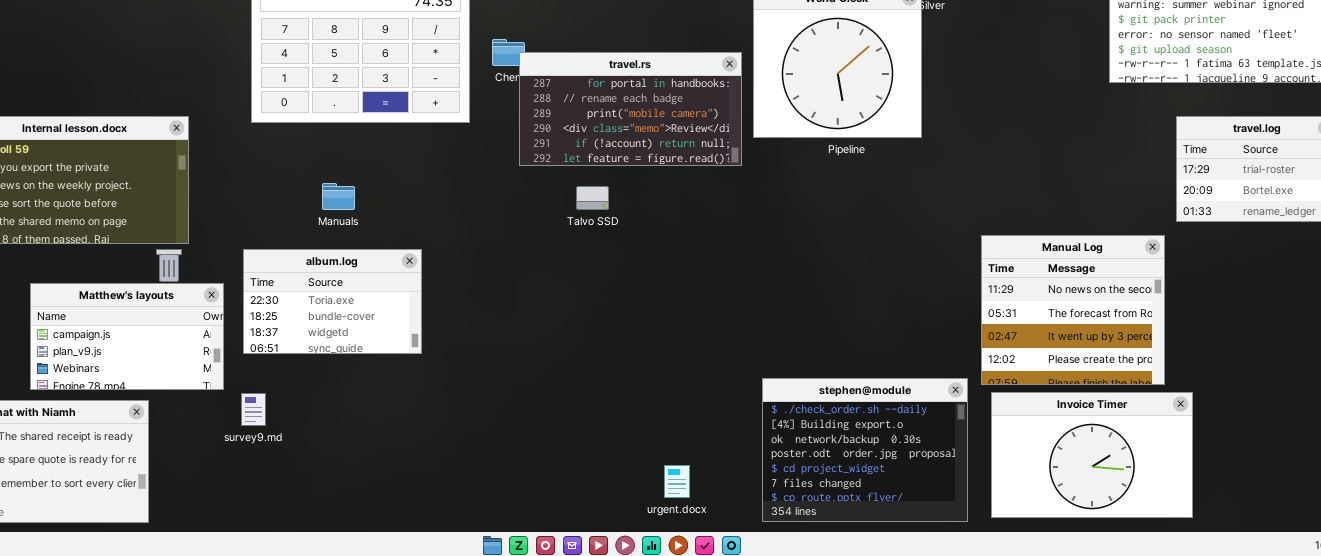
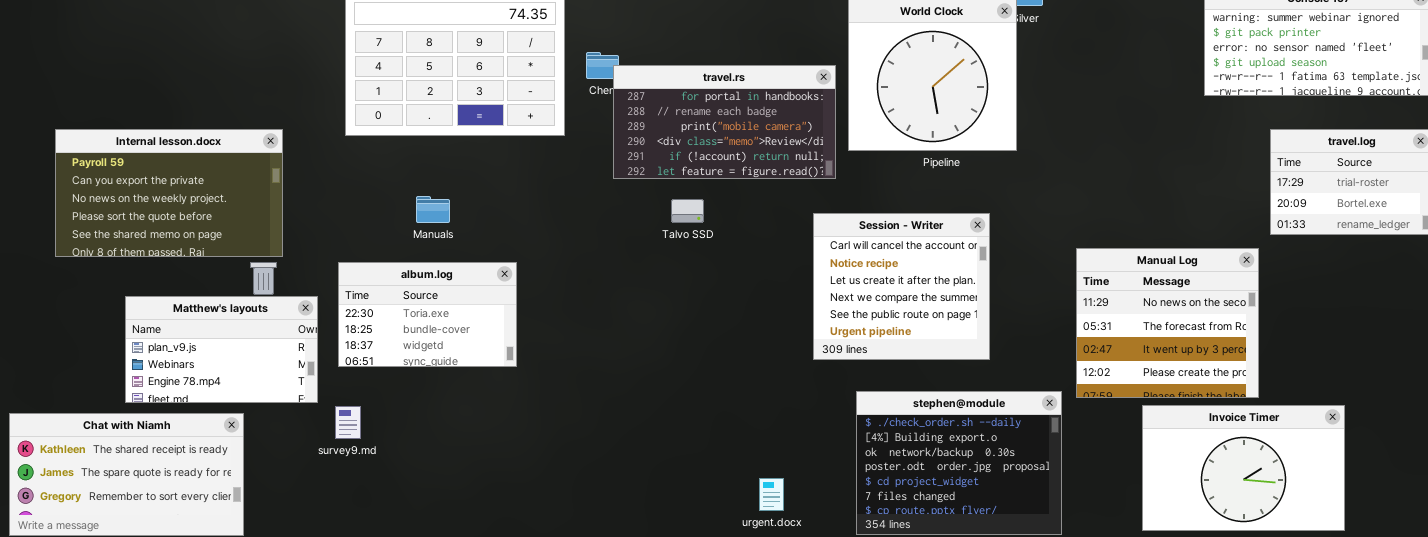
Session - Writer: none -> [813,213,990,360], opened
Matthew's layouts: [30,283,224,390] -> [125,296,318,403], scrolled down 1 row
Invoice Timer: [991,392,1193,518] -> [1142,405,1345,531], moved

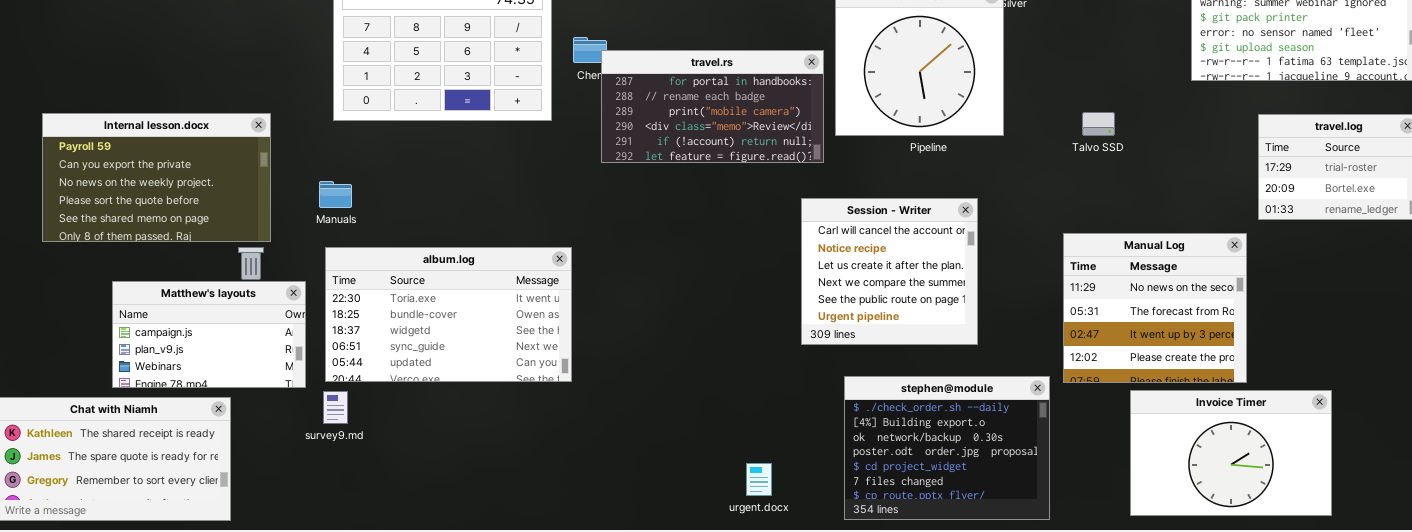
Manuals: [416,196,450,223] -> [319,181,352,208], moved
Talvo SSD: [671,199,704,223] -> [1082,112,1115,136], moved
album.log: [338,262,517,367] -> [325,247,572,382], resized
Matthew's layouts: [125,296,318,403] -> [112,281,306,388], scrolled up 1 row

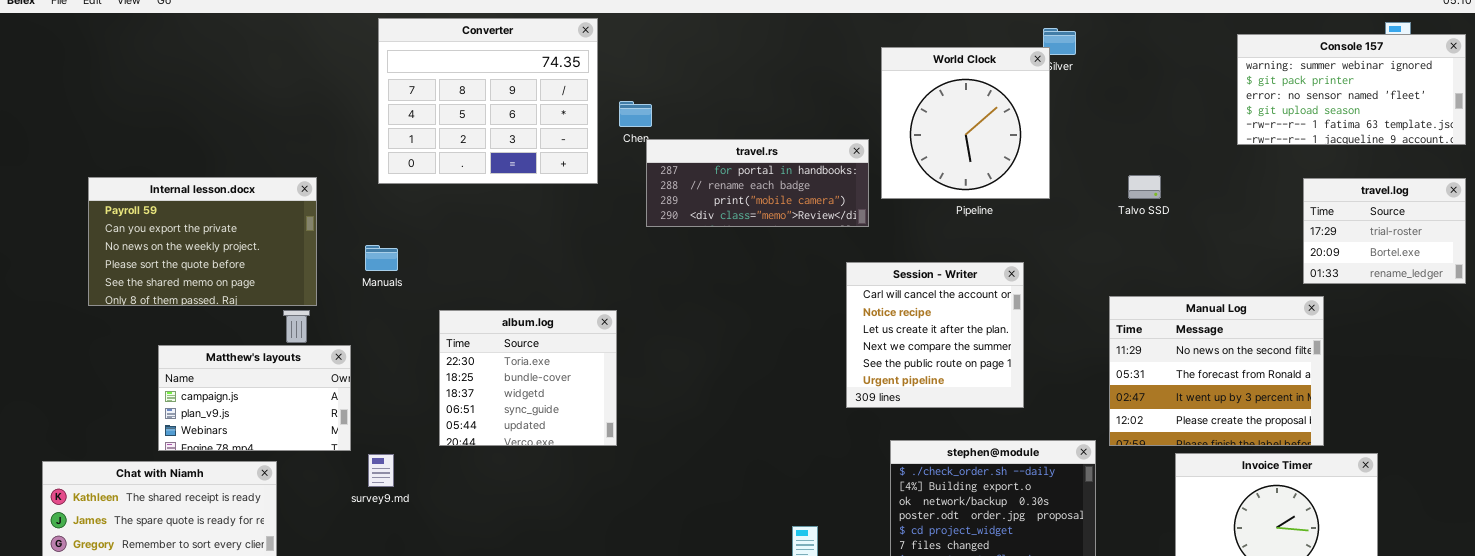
travel.rs: [601,50,824,163] -> [646,139,869,227], resized
Manual Log: [1063,233,1247,383] -> [1109,296,1324,446], resized
album.log: [325,247,572,382] -> [439,310,617,446], resized

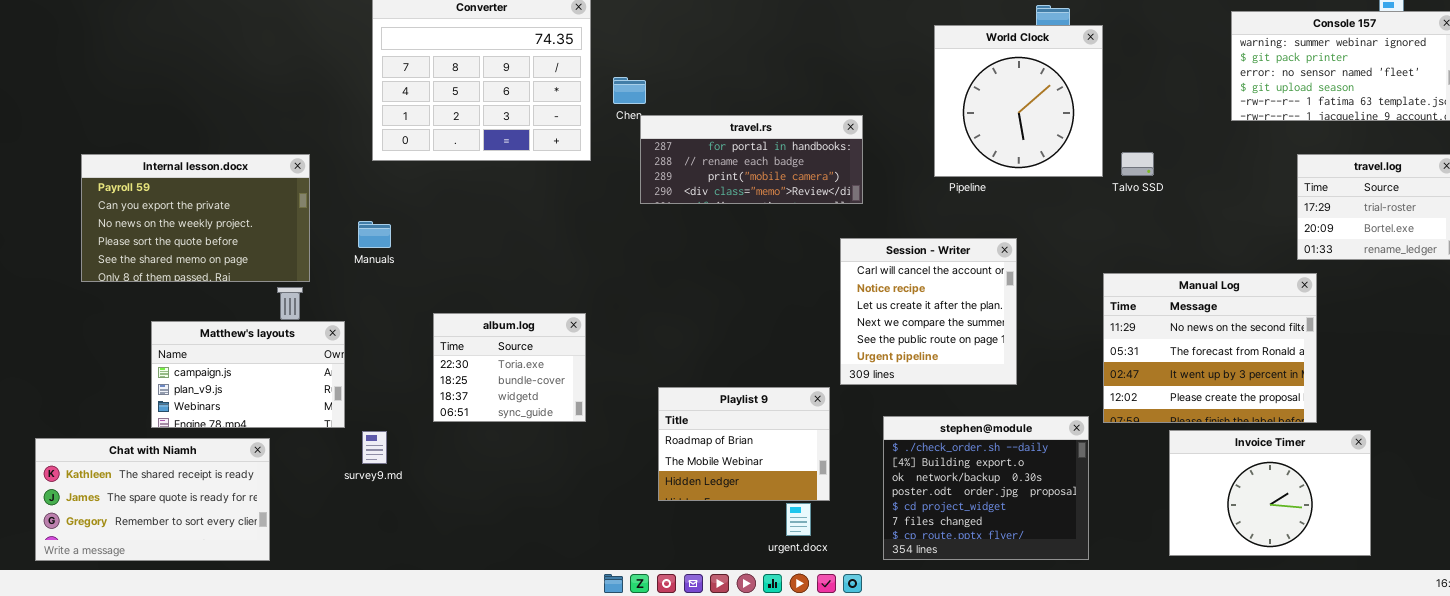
World Clock: [881,47,1050,199] -> [934,25,1103,177], moved
album.log: [439,310,617,446] -> [433,313,586,422], resized
Playlist 9: none -> [658,387,830,501], opened

